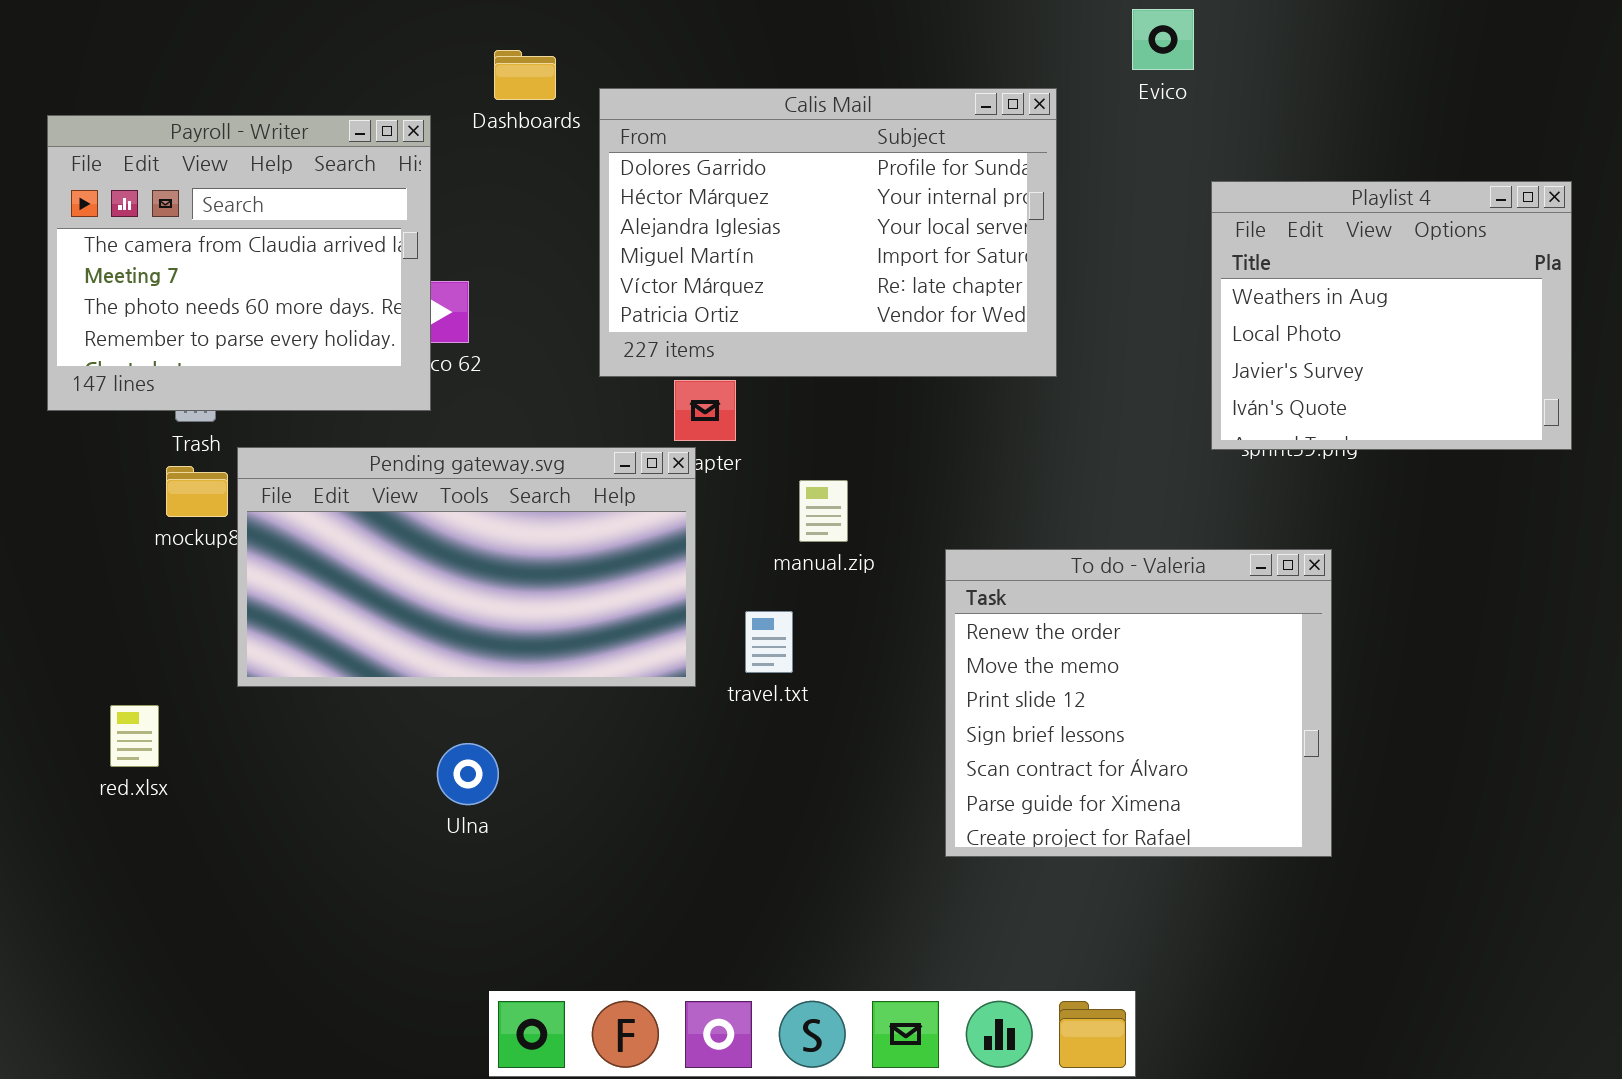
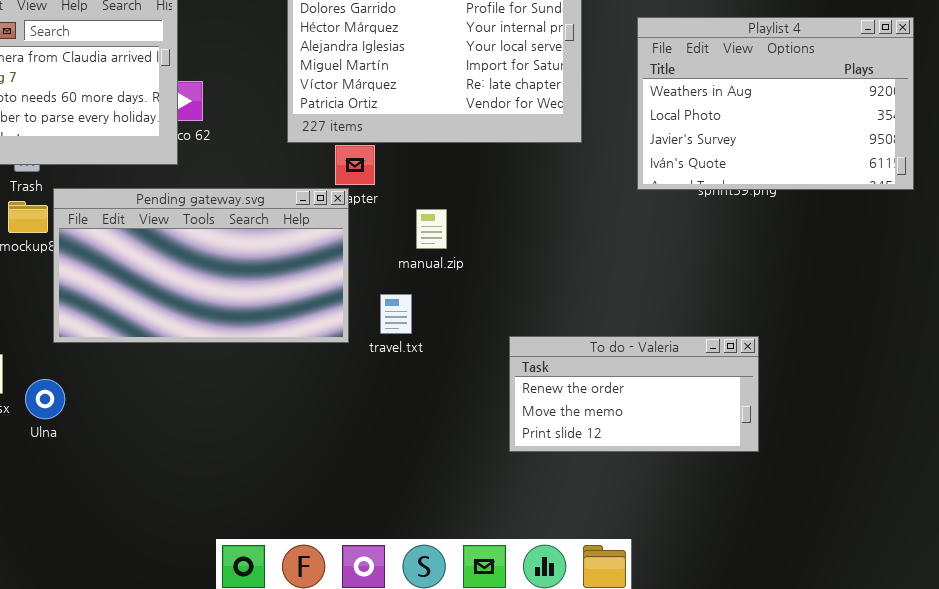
Playlist 4: [1211,181,1572,450] -> [637,17,914,190], resized
To do - Valeria: [945,549,1332,857] -> [509,336,759,452], resized
Ulna: [437,743,499,805] -> [25,379,65,419], moved

